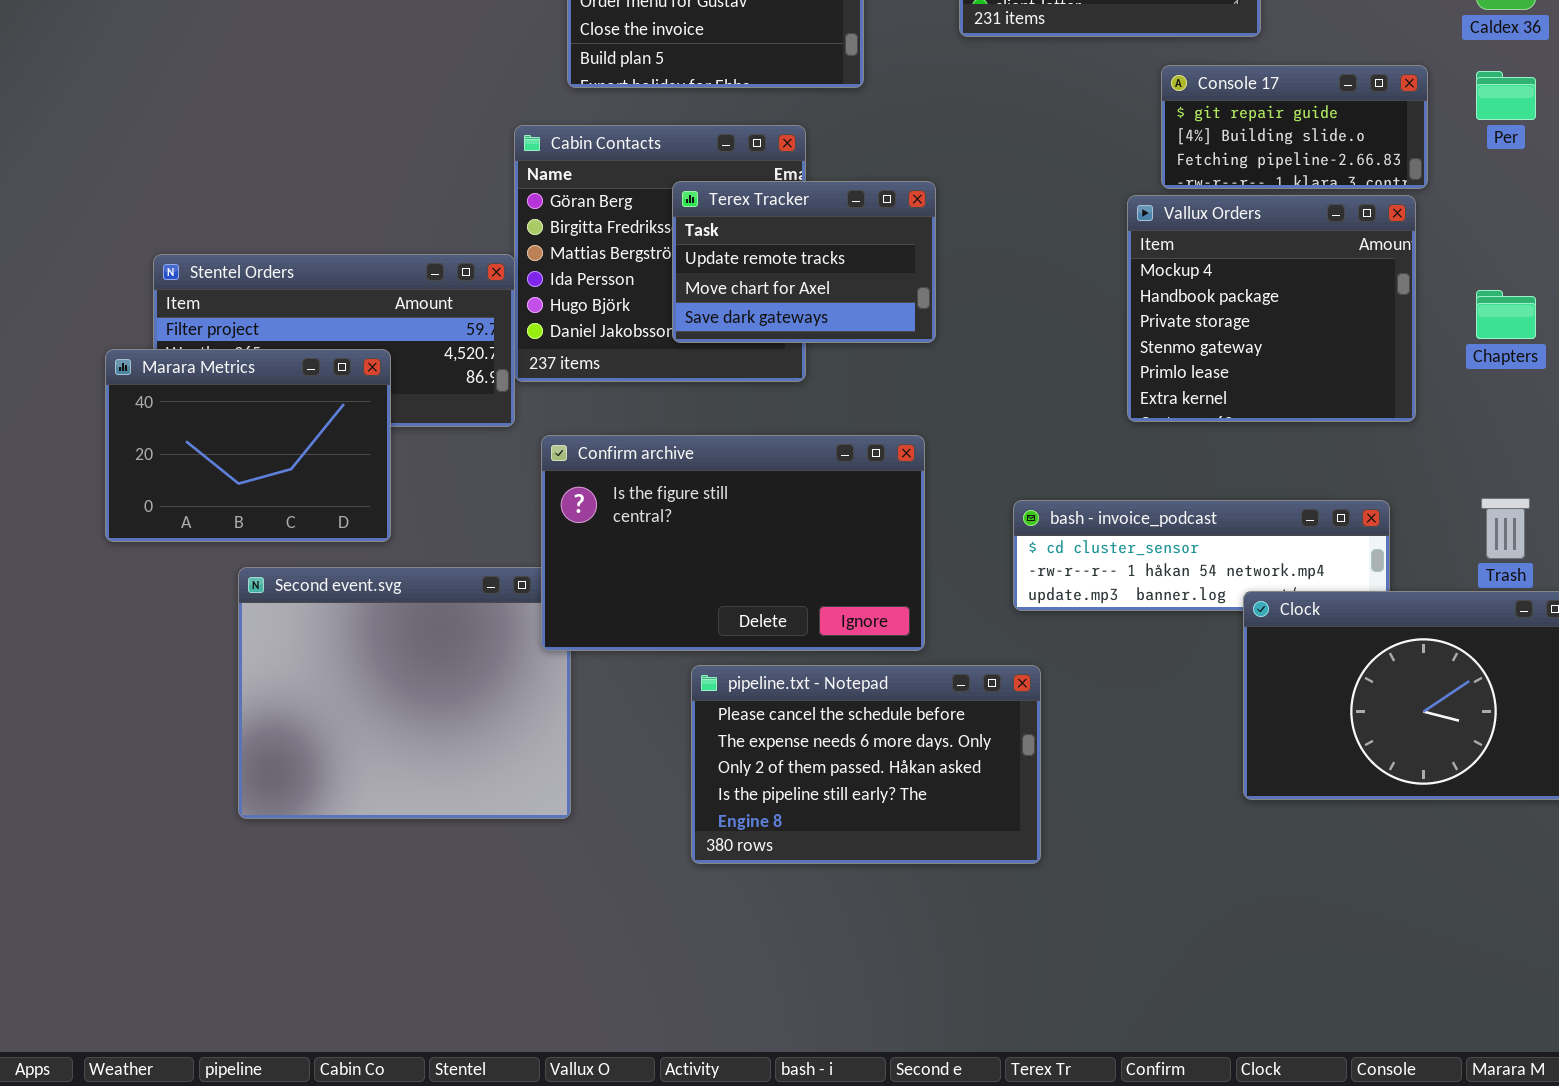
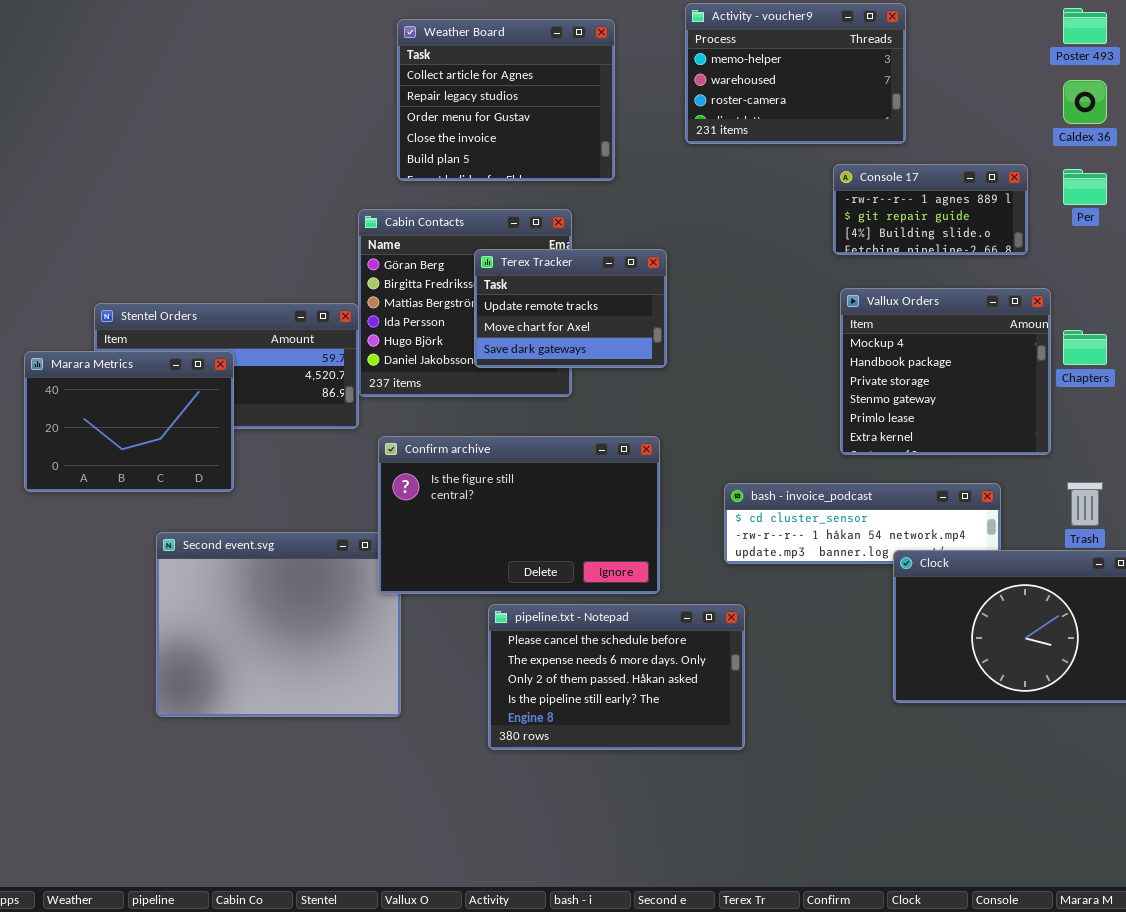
Console 17: [1161,65,1428,189] -> [833,164,1028,255], scrolled up 1 row
Vallux Orders: [1127,195,1416,422] -> [840,288,1051,455], moved
Marara Metrics: [105,349,391,542] -> [24,351,234,492], moved

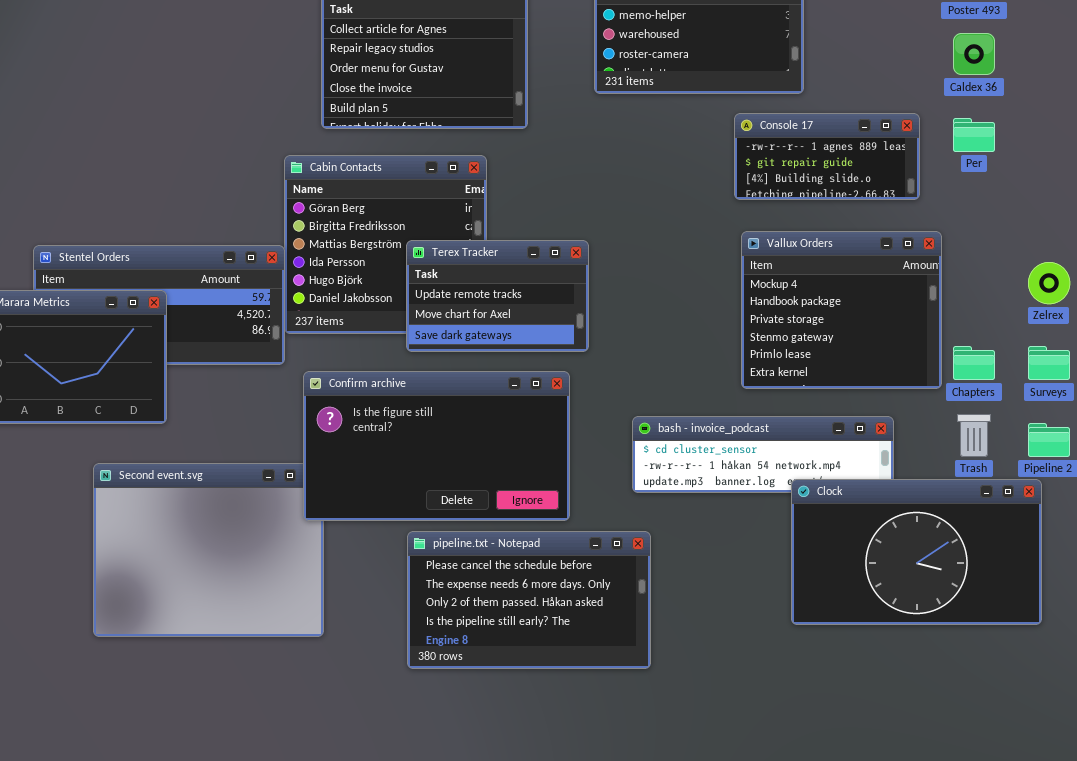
Terex Tracker: [474,249,667,368] -> [406,240,589,352], moved
Chapters: [1063,330,1107,365] -> [953,346,995,380], moved

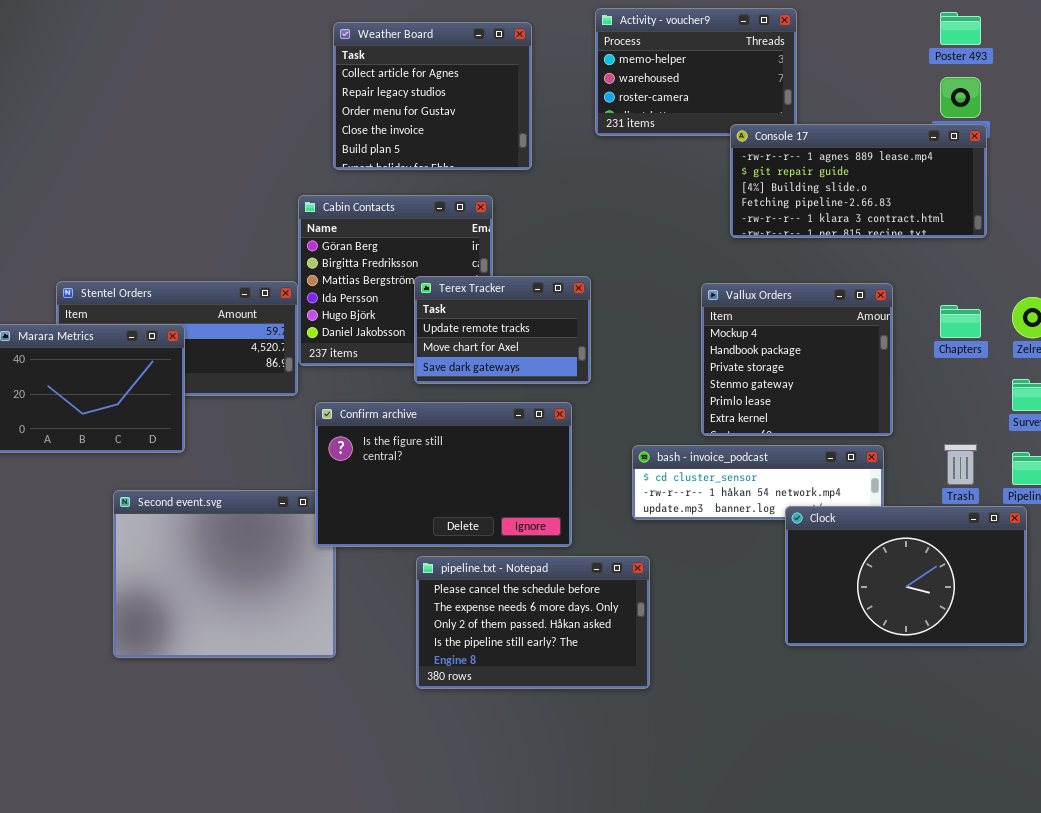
Console 17: [734,113,920,200] -> [730,124,987,238], resized
Vallux Orders: [741,231,942,389] -> [701,283,893,436], moved
Chapters: [953,346,995,380] -> [940,305,981,338], moved

